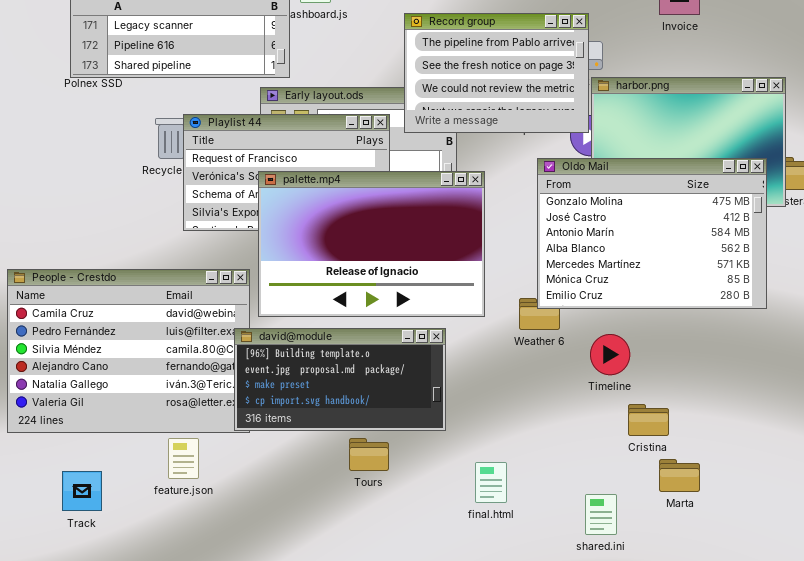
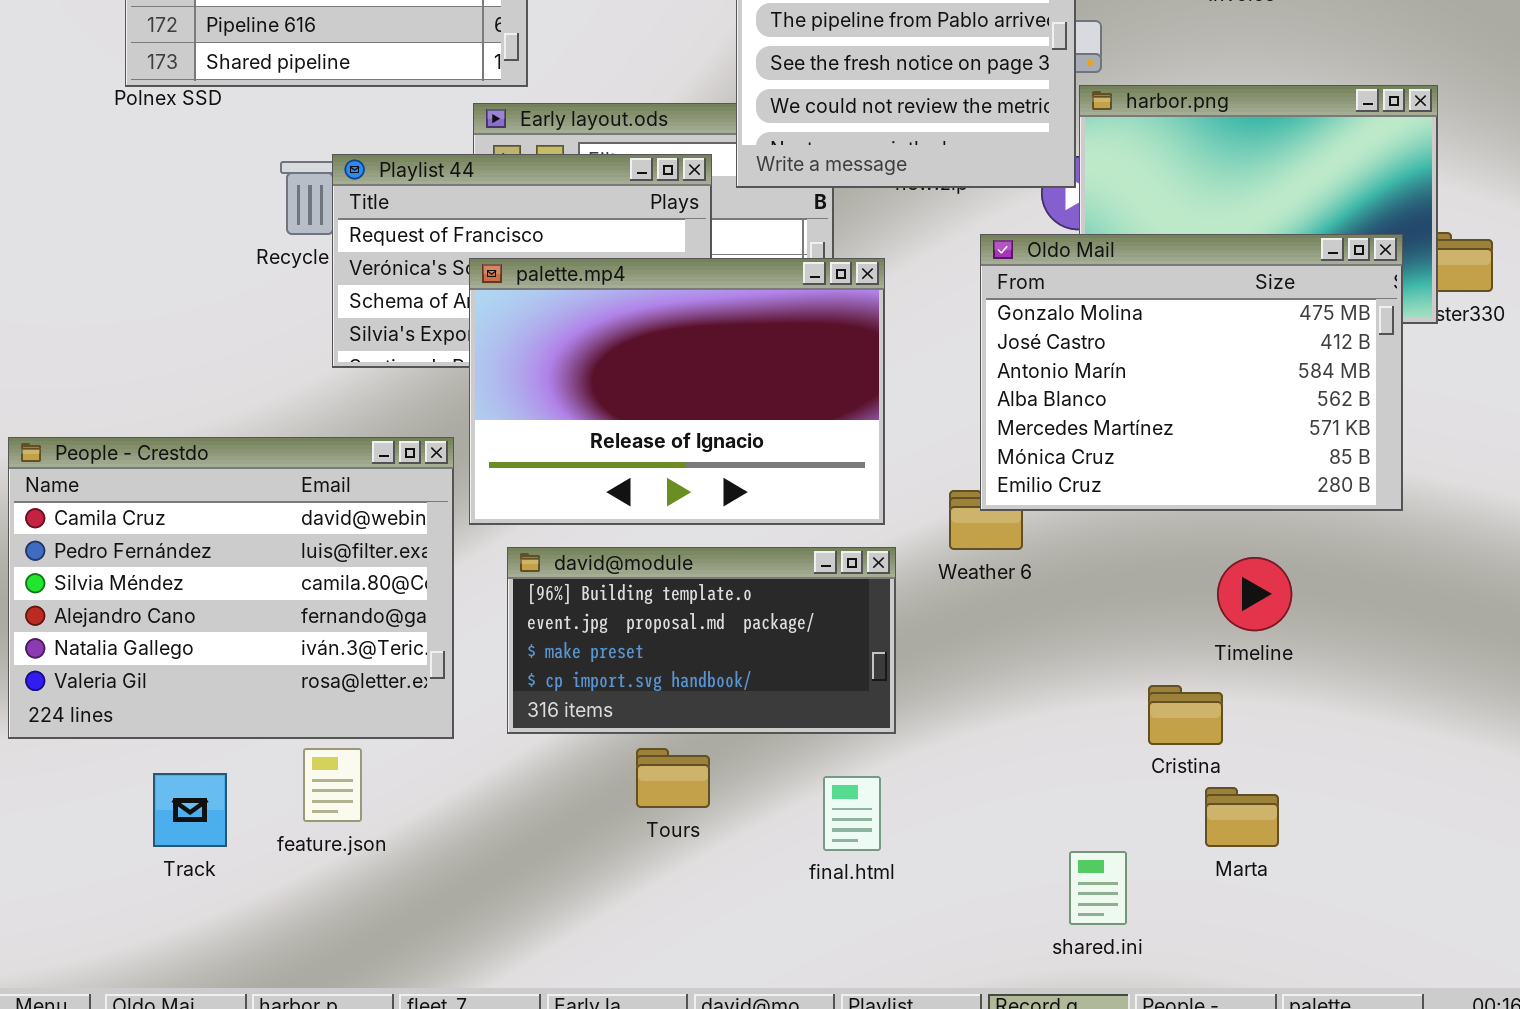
david@module: [234,328,446,431] -> [507,547,896,734], moved
Timeline: [590,334,630,375] -> [1217,557,1292,631], moved
final.html: [475,462,507,503] -> [823,776,881,851], moved
Track: [62,471,102,511] -> [153,773,227,847], moved

